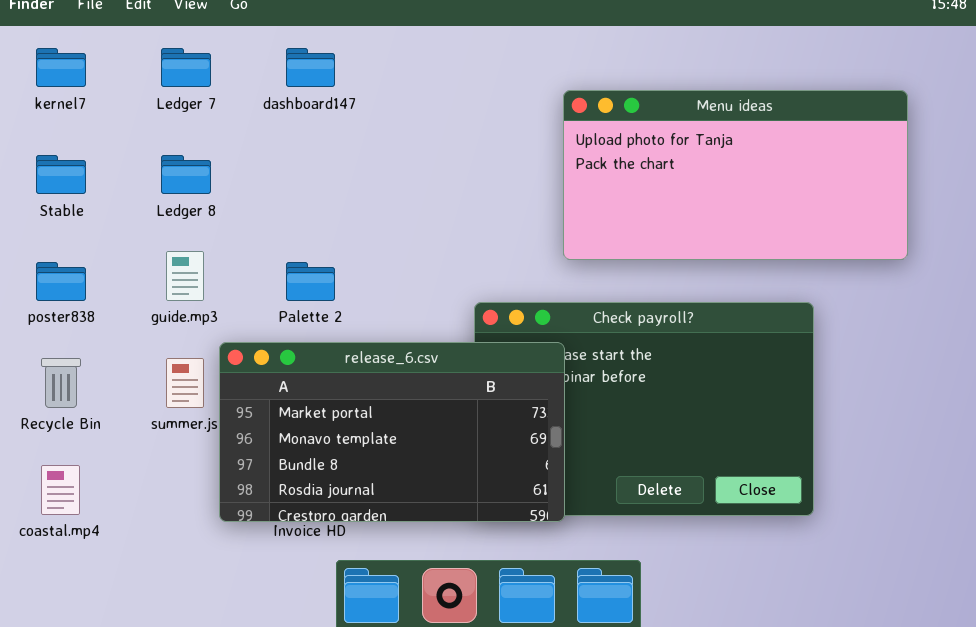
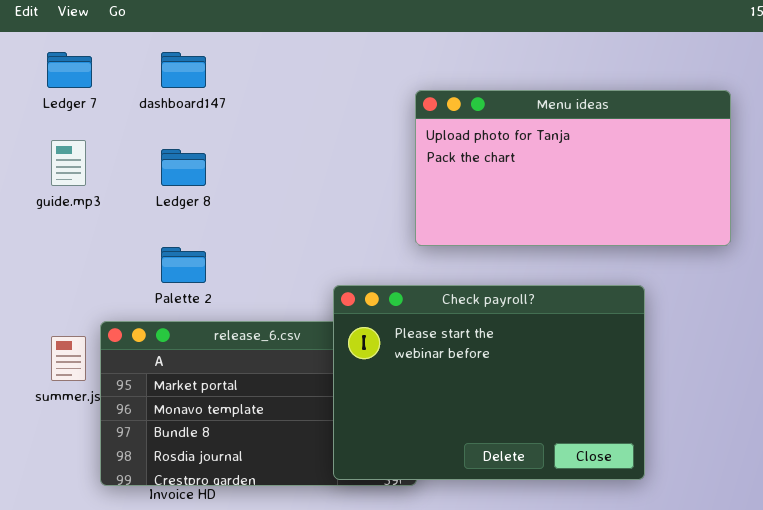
Ledger 8: [161,155,211,194] -> [161,149,206,186], moved
guide.mp3: [166,251,204,301] -> [51,140,86,186], moved
Check payroll?: [474,302,814,516] -> [333,285,645,480], raised

